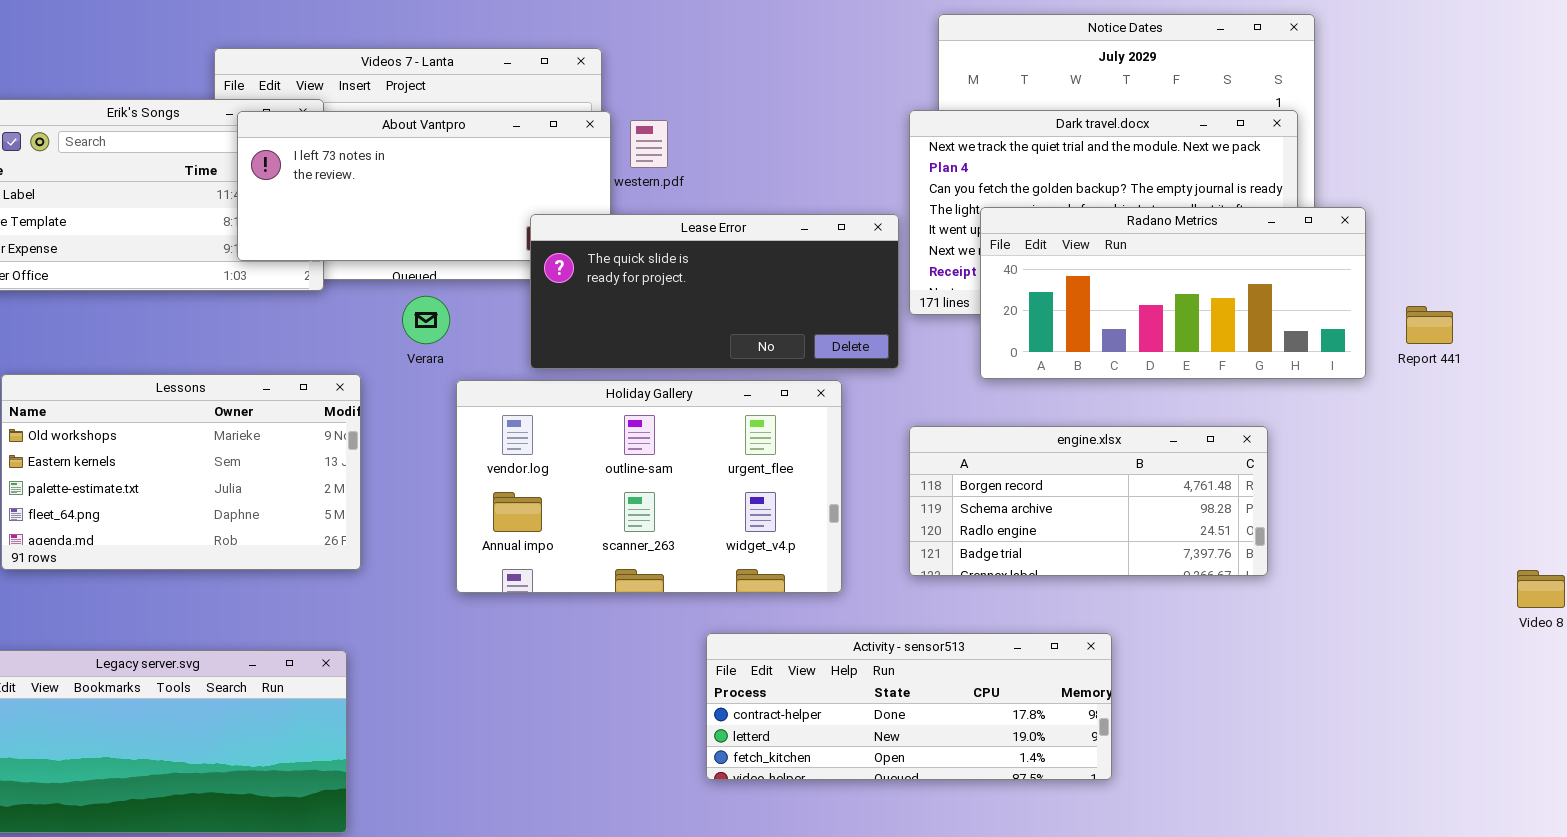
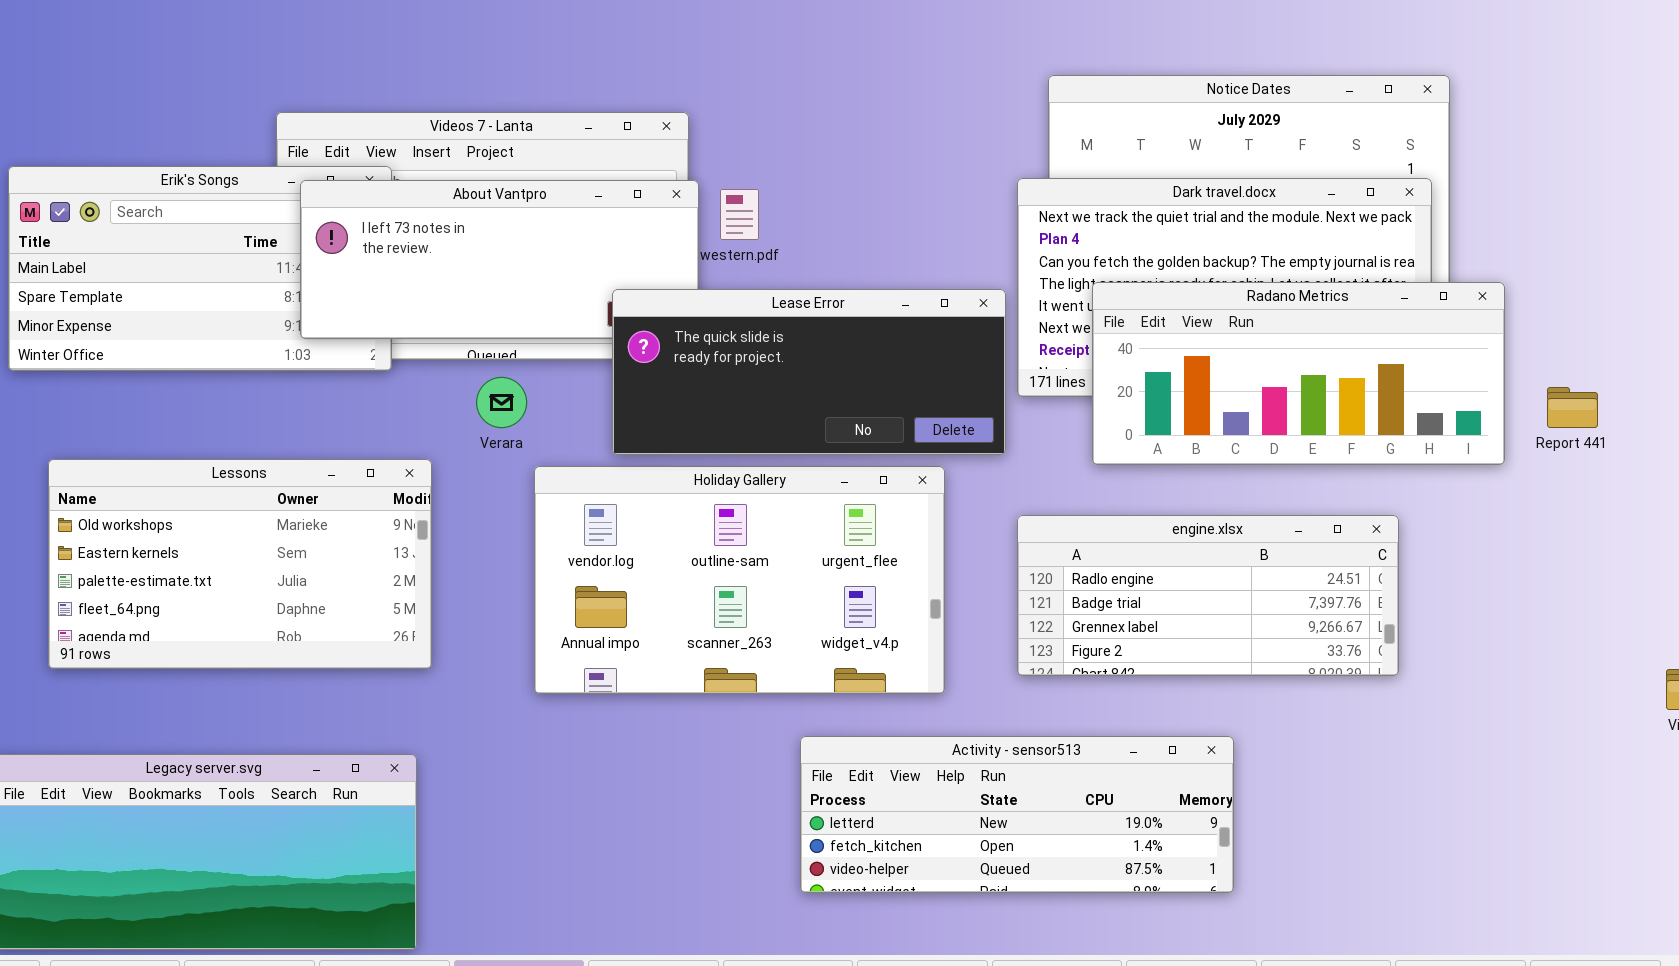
engine.xlsx: [909,426,1268,576] -> [1017,515,1399,676], scrolled down 2 rows
Activity - sensor513: [706,633,1112,780] -> [800,736,1234,893], scrolled down 1 row

